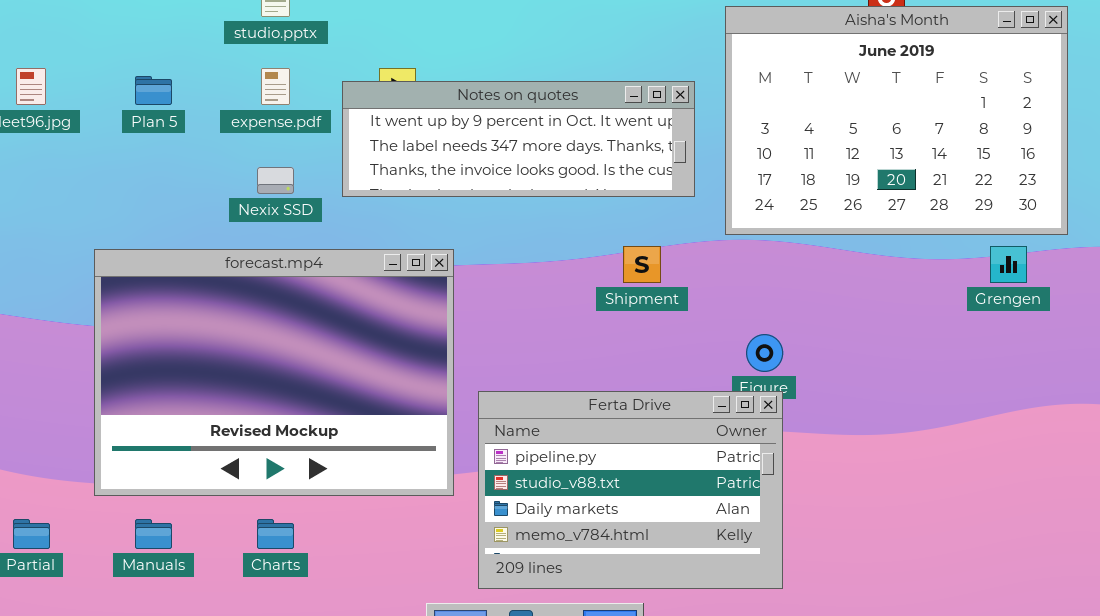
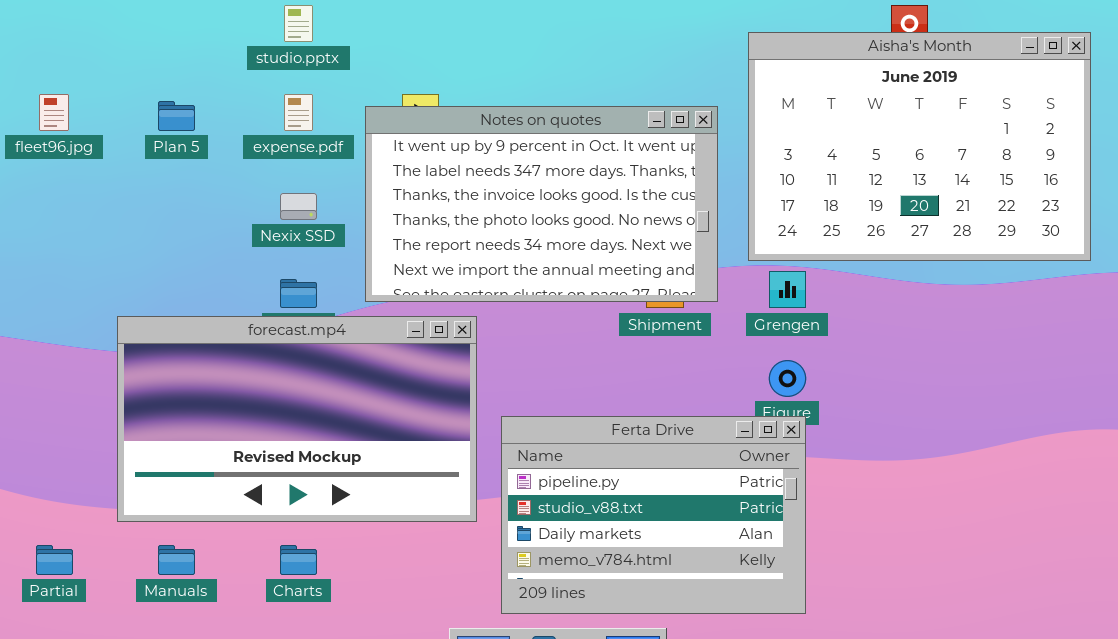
Notes on quotes: [342,81,695,197] -> [365,106,718,302], resized
Grengen: [990,246,1027,283] -> [769,271,806,308], moved
forecast.mp4: [94,249,454,496] -> [117,316,477,522], resized

